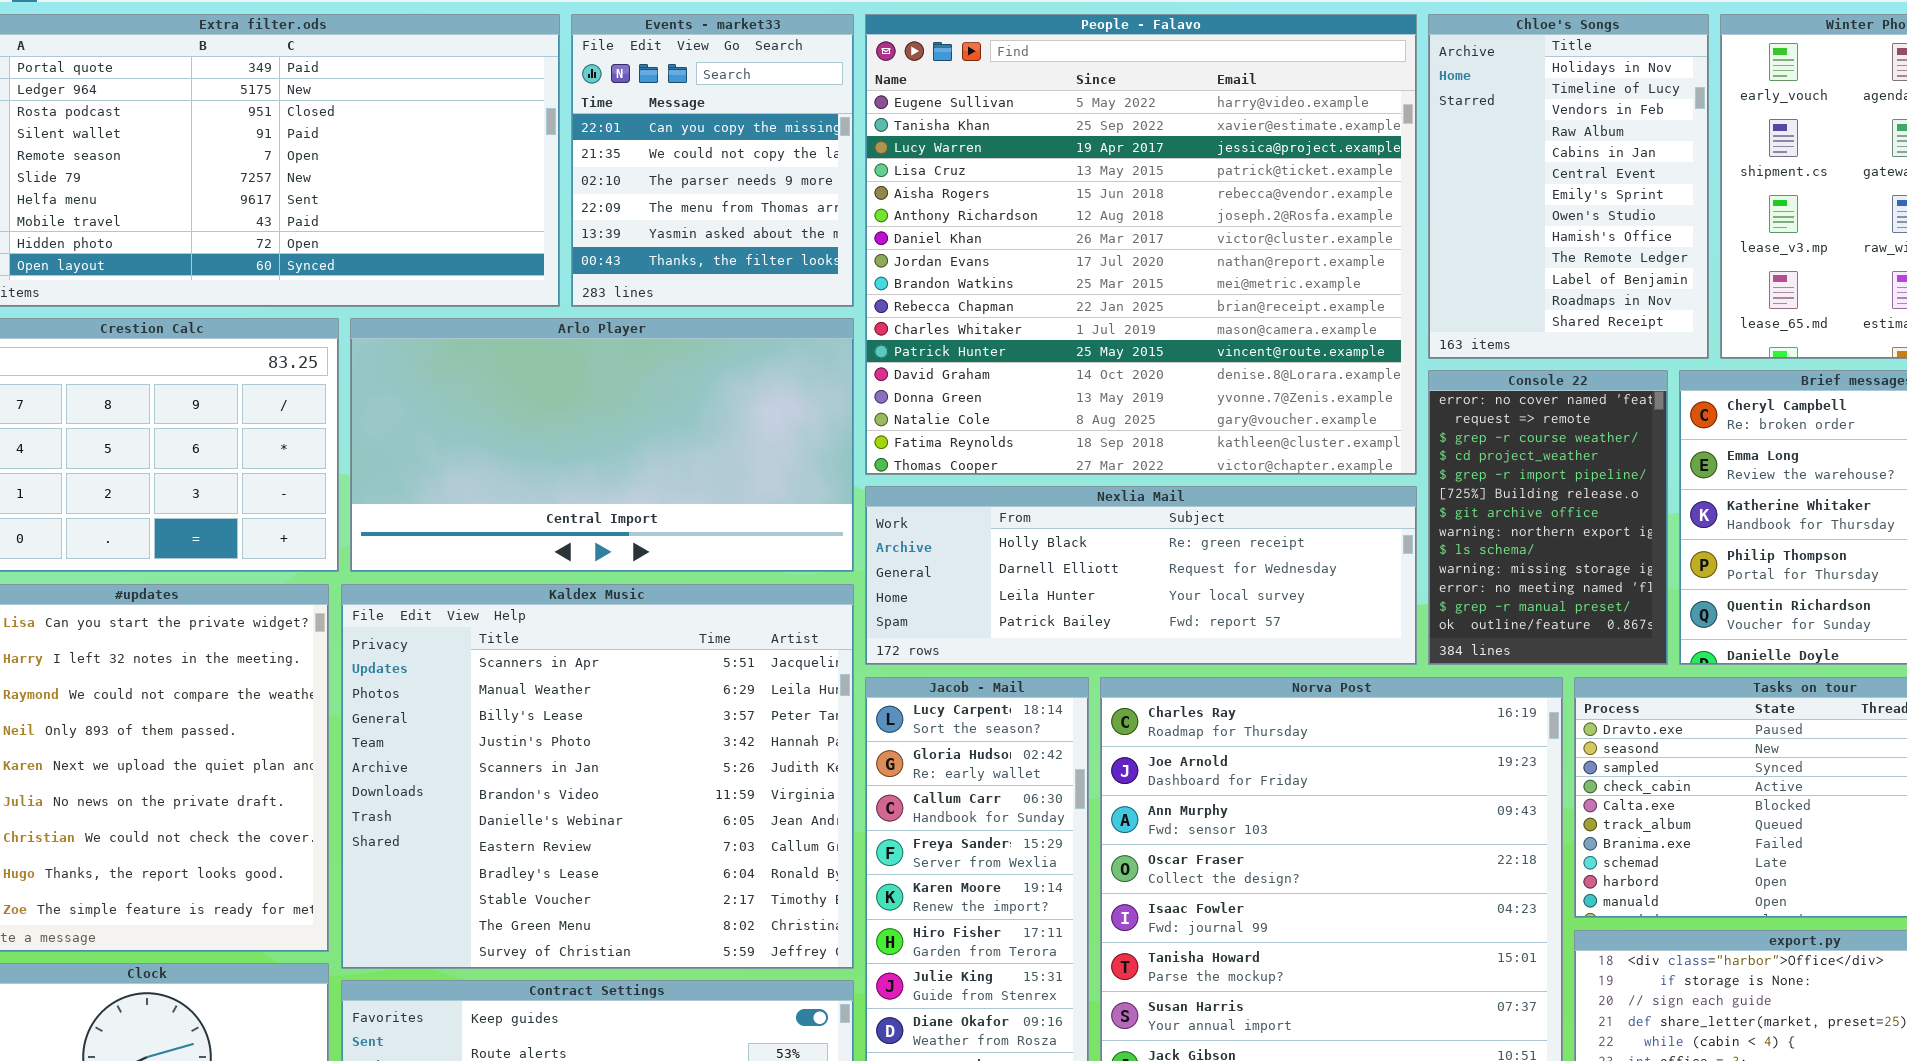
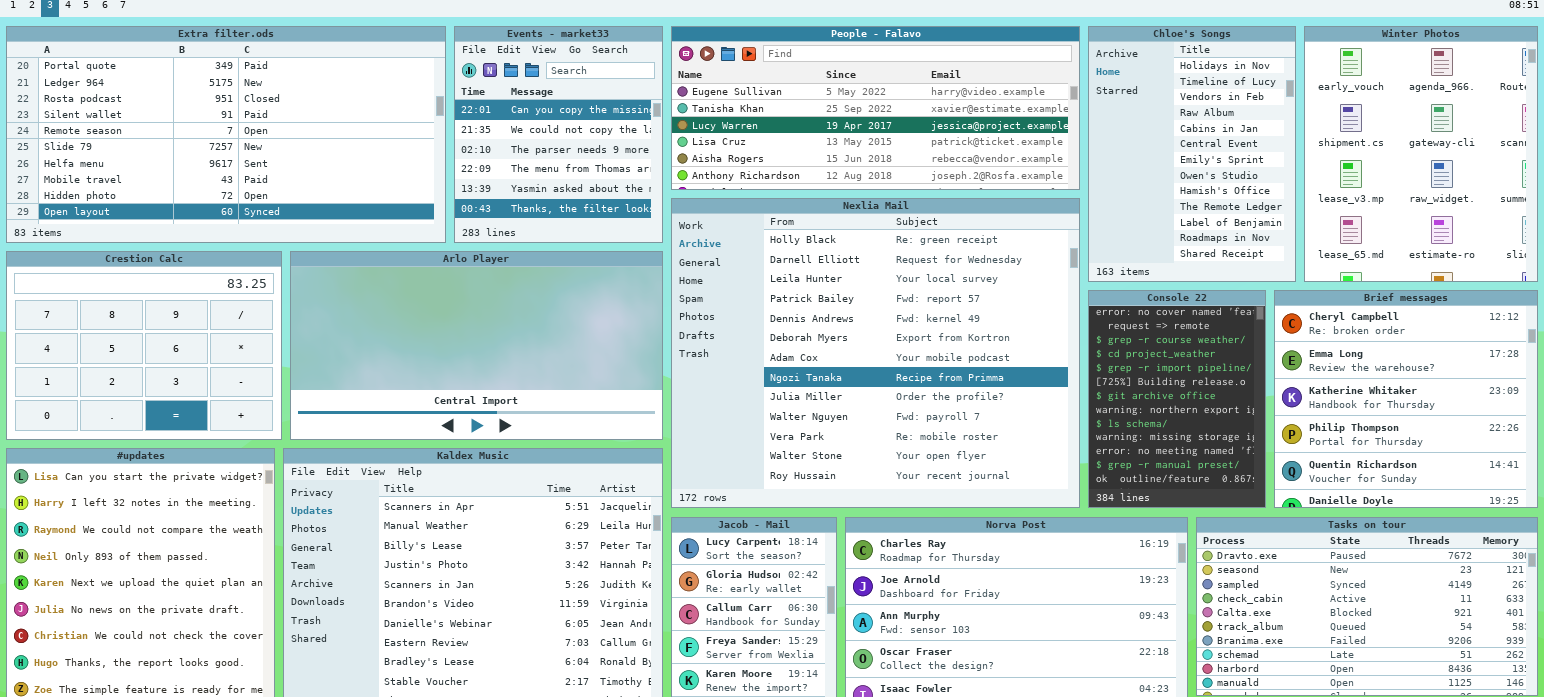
People - Falavo: [865,14,1417,475] -> [671,26,1080,190], resized
Nexlia Mail: [865,486,1417,665] -> [671,198,1080,508], resized

